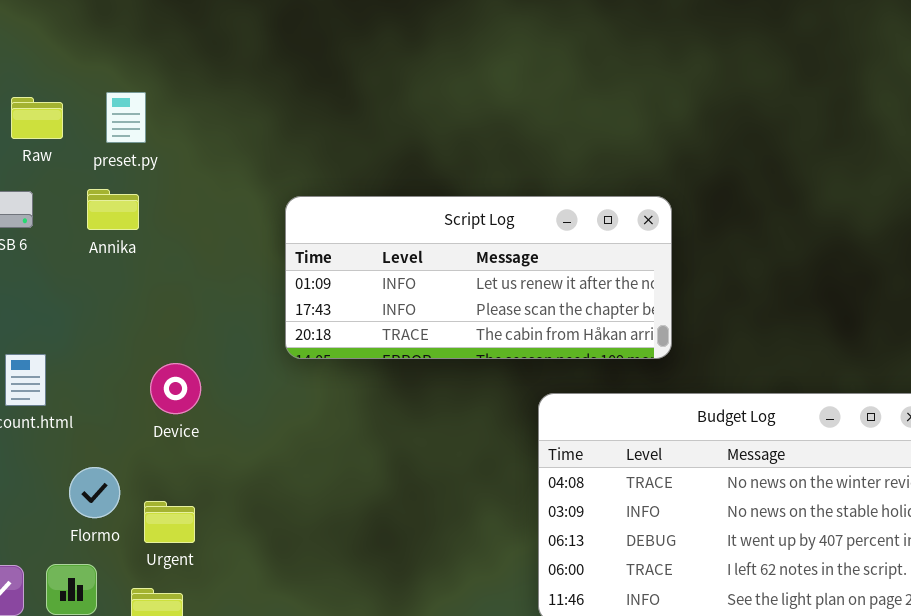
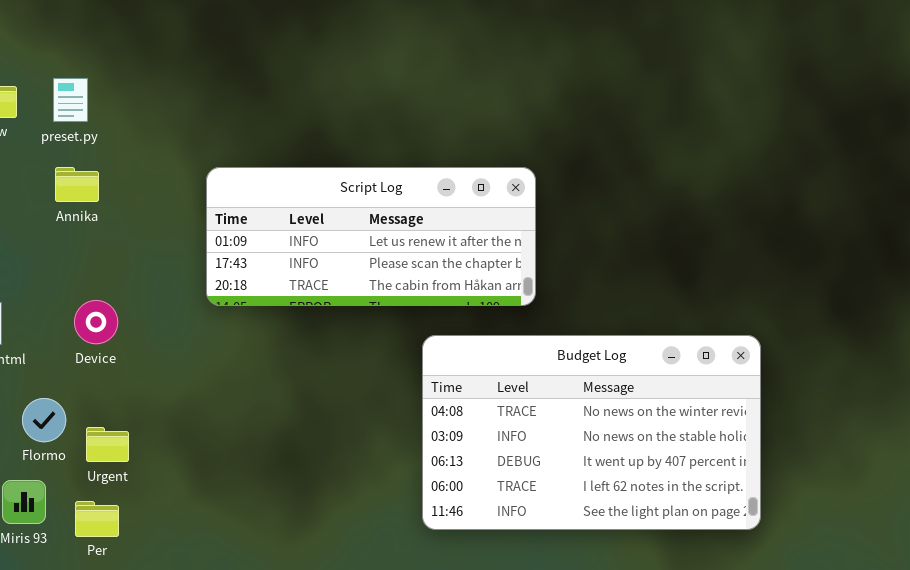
Annika: [87,189,139,230] -> [55,167,99,202], moved
Device: [150,363,201,414] -> [74,300,118,344], moved

